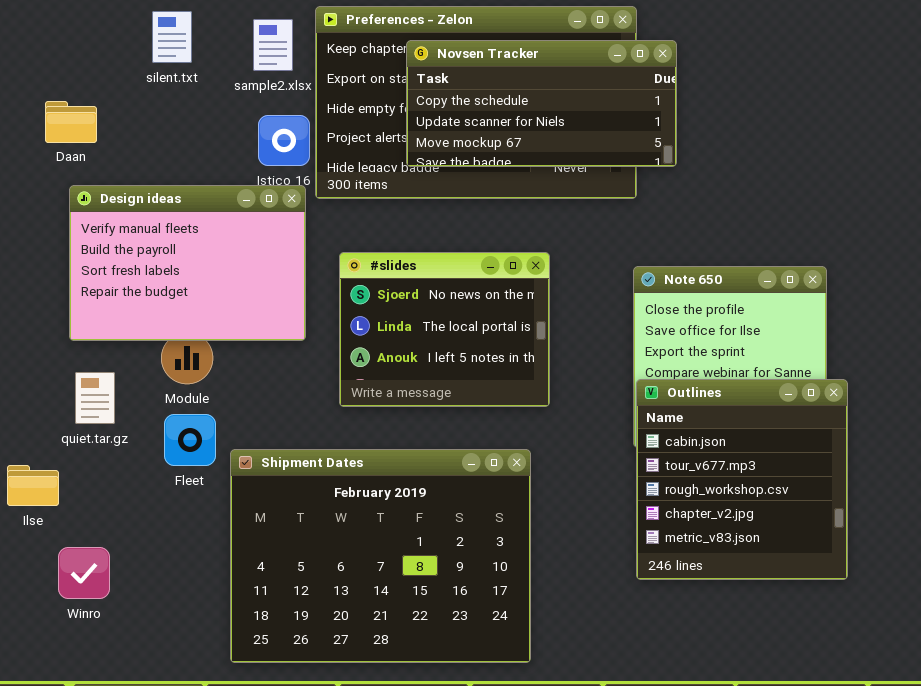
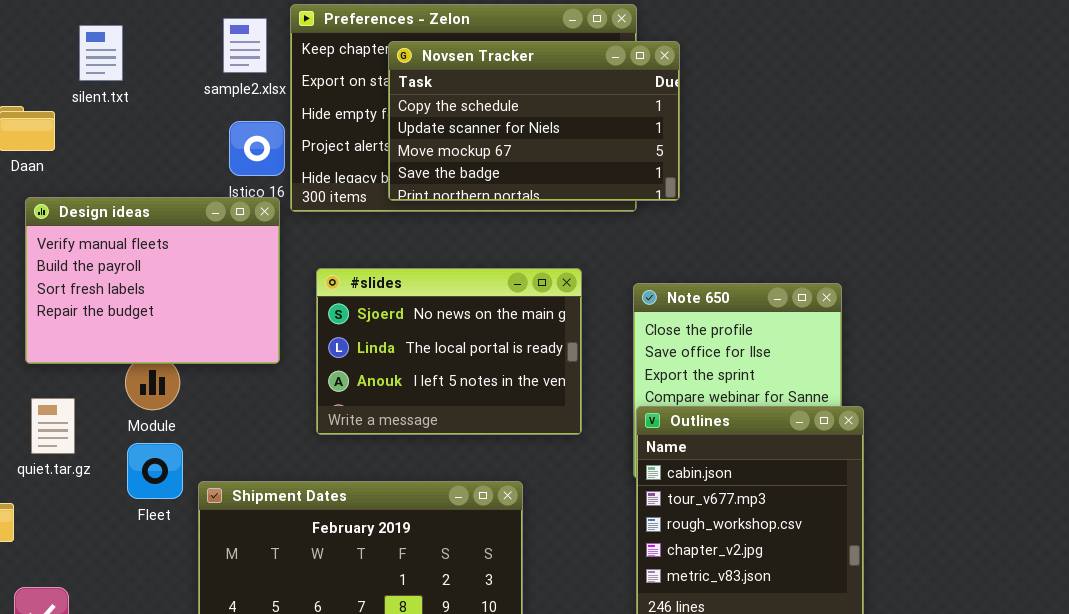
silent.txt: [152,11,192,63] -> [79,25,123,81], moved
Novsen Tracker: [406,40,677,167] -> [388,41,680,201], resized
#slides: [339,252,550,407] -> [316,268,582,435], resized

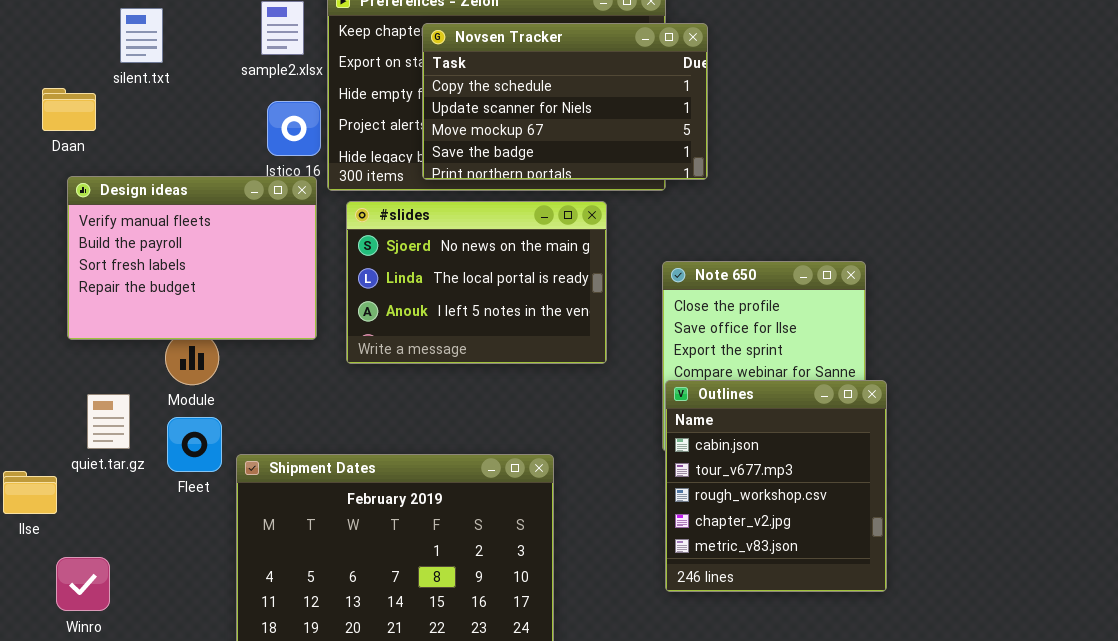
#slides: [316,268,582,435] -> [346,201,607,364], moved
quiet.tar.gz: [31,398,75,454] -> [87,394,130,449], moved

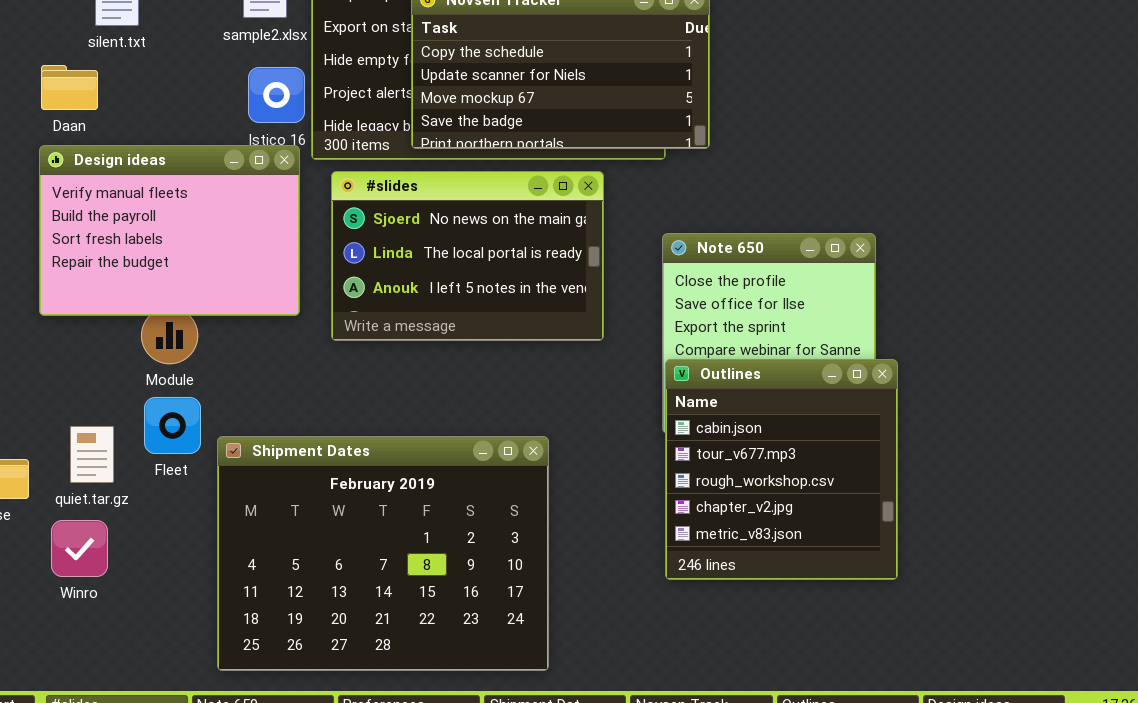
Daan: [42,88,96,131] -> [41,65,98,110], moved
quiet.tar.gz: [87,394,130,449] -> [70,426,114,483], moved
Winro: [56,557,110,611] -> [51,520,108,577], moved

